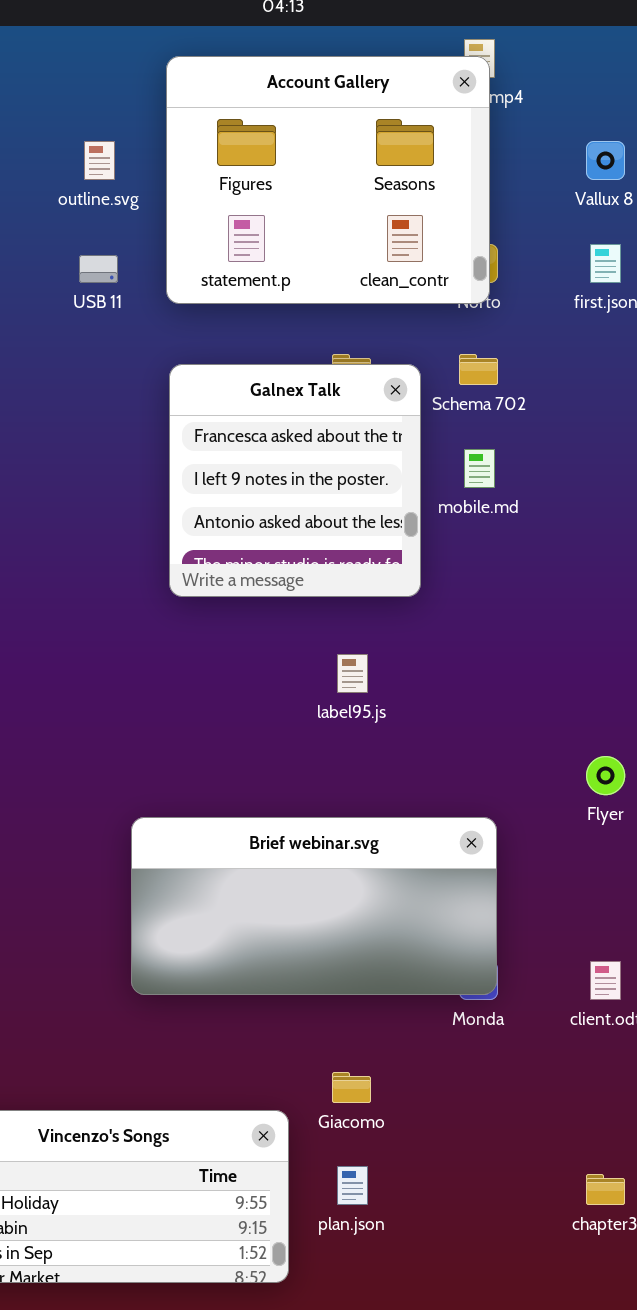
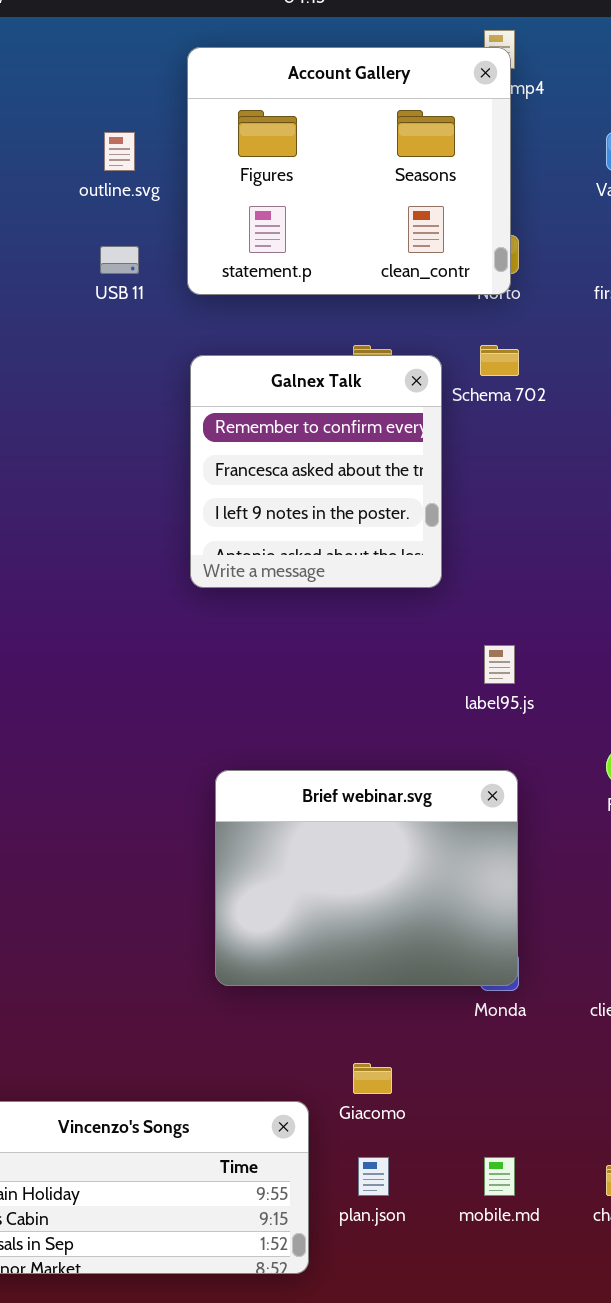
Galnex Talk: [169,364,421,597] -> [190,355,442,588], scrolled up 1 row
mobile.md: [464,449,495,488] -> [484,1157,515,1196], moved
label95.js: [337,654,368,693] -> [484,645,515,684], moved
Brief webinar.svg: [131,817,497,995] -> [215,770,518,986], resized

